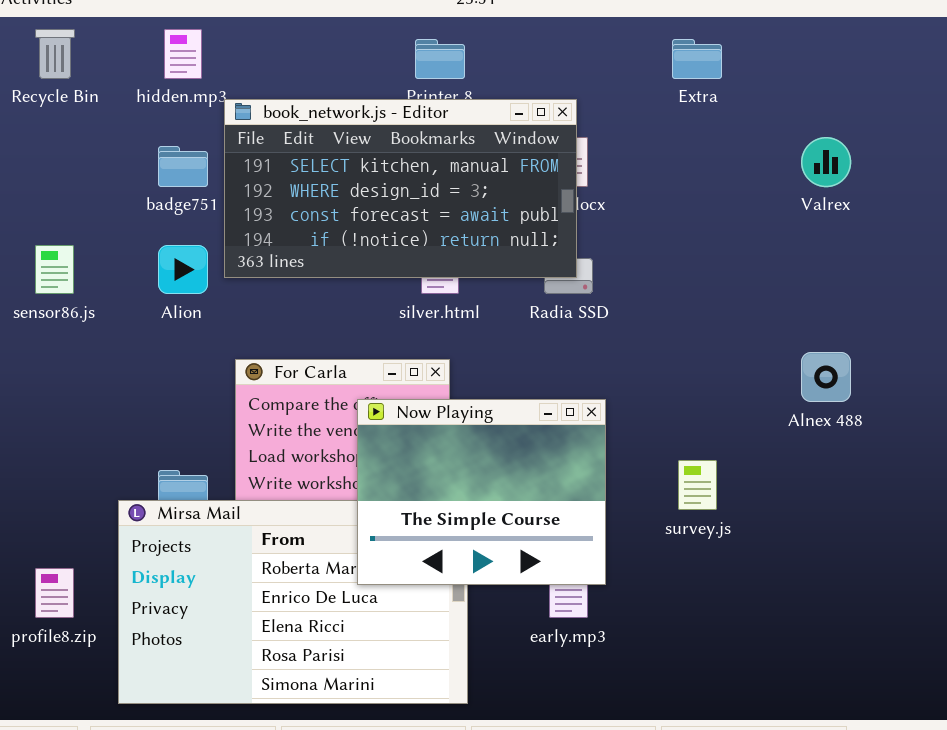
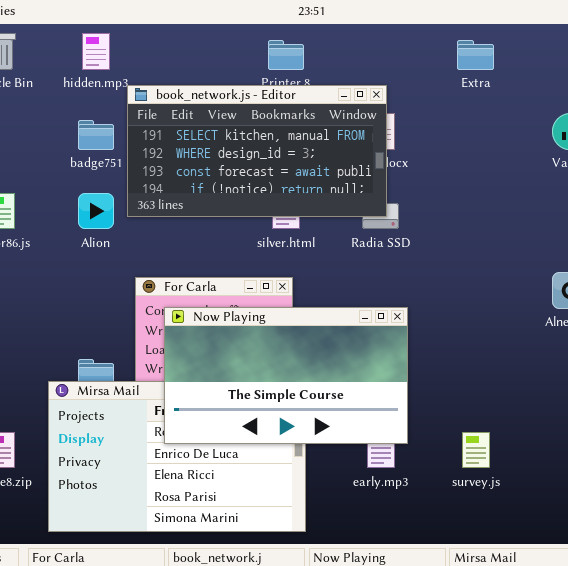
Now Playing: [357,399,606,585] -> [164,307,408,444], resized
survey.js: [678,460,717,510] -> [462,432,490,468], moved

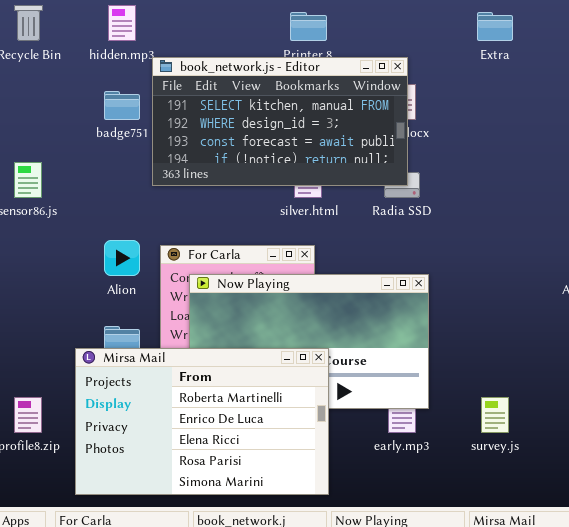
Alion: [78,193,114,229] -> [104,240,140,276], moved
Mirsa Mail: [48,381,306,532] -> [75,348,329,495], raised

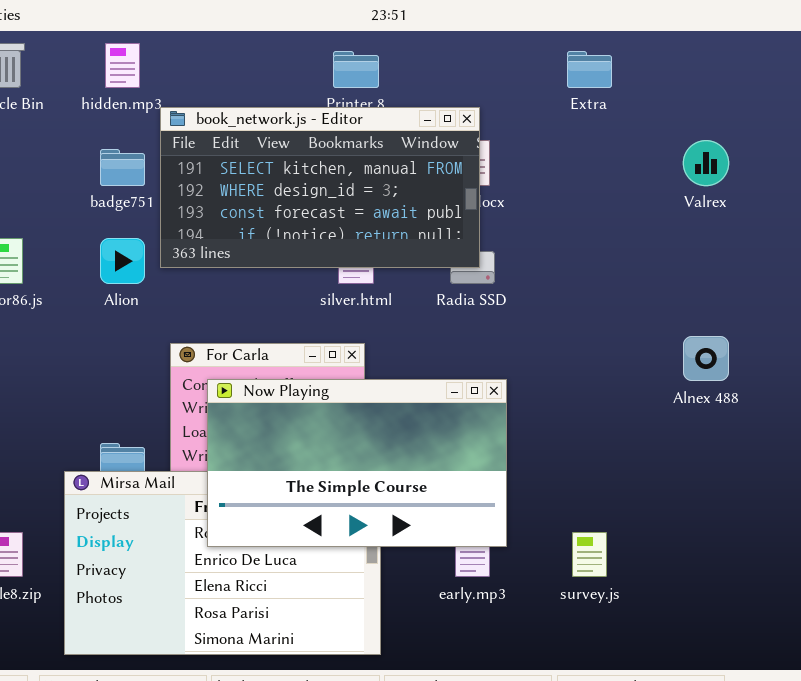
Alion: [104,240,140,276] -> [100,238,145,284], moved
Now Playing: [189,274,429,409] -> [207,379,507,547], raised

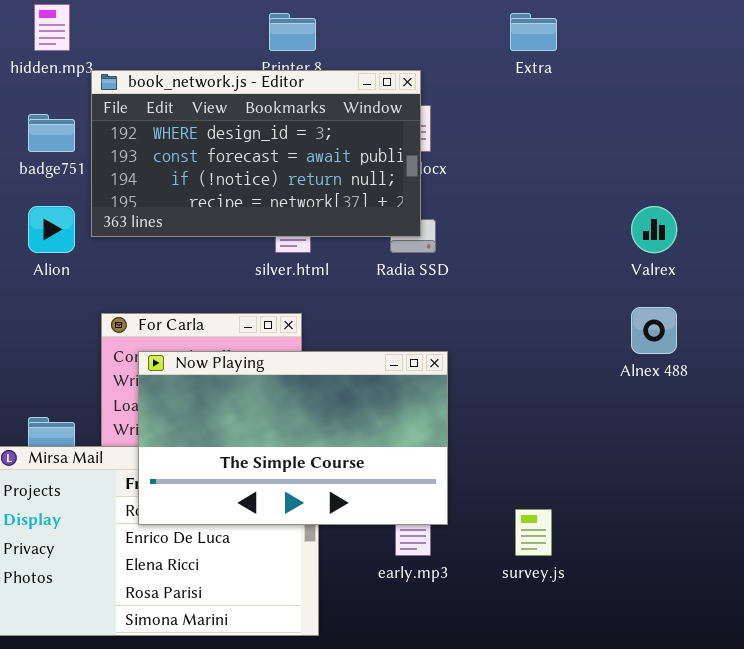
book_network.js - Editor: [160,107,480,268] -> [91,70,421,237], scrolled down 1 row
Valrex: [683,140,729,186] -> [631,206,677,253], moved

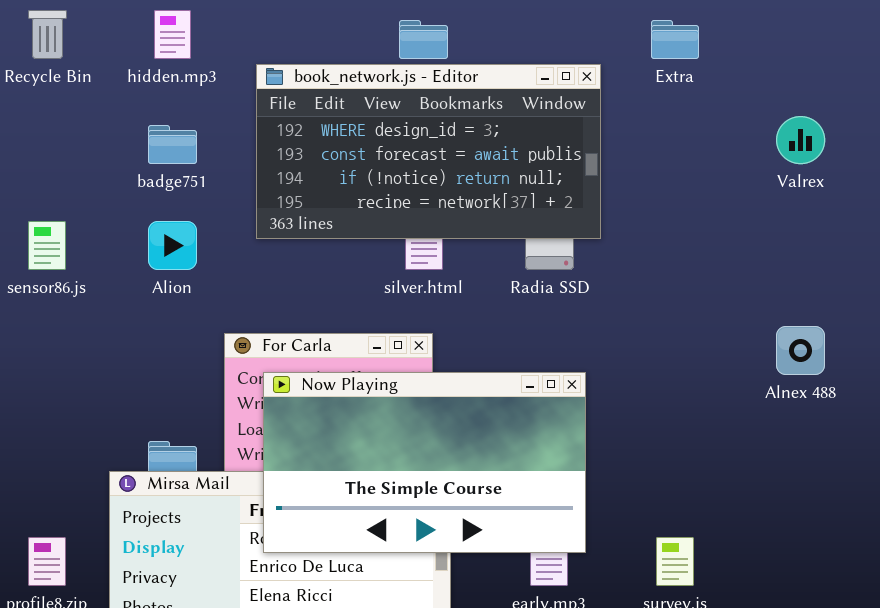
book_network.js - Editor: [91,70,421,237] -> [256,64,601,239], moved
Valrex: [631,206,677,253] -> [776,116,825,164], moved

